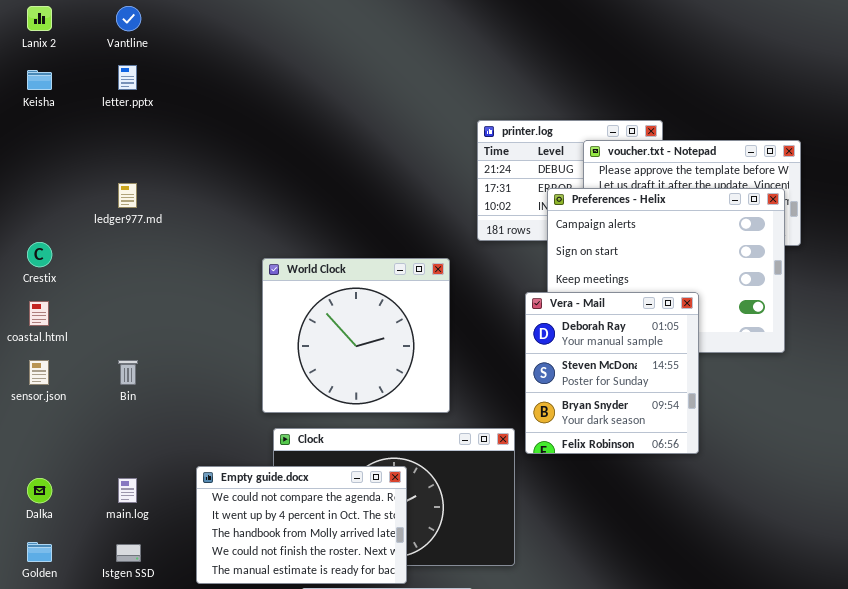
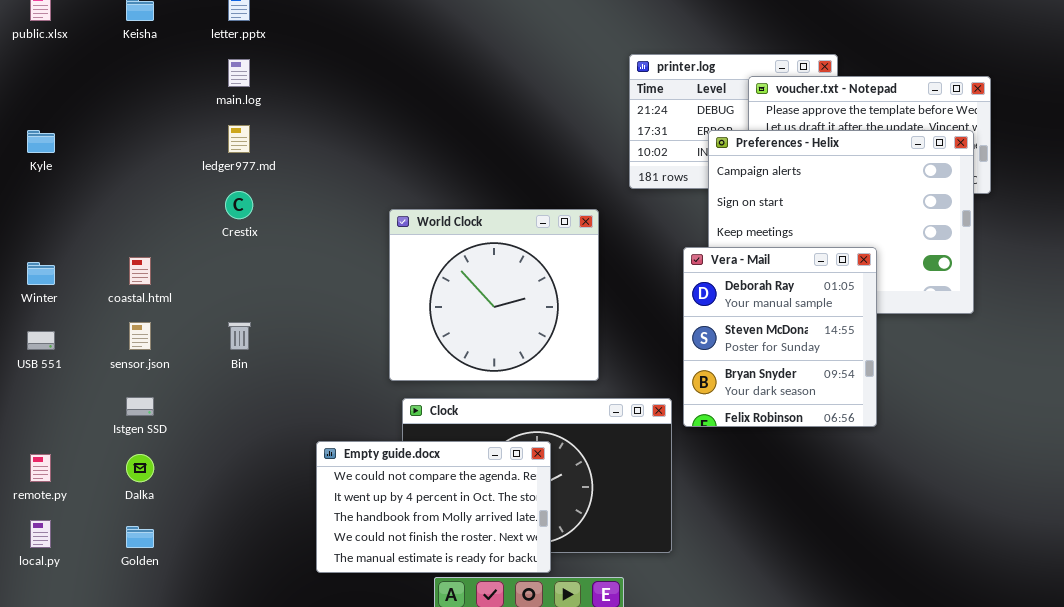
Crestix: [27,242,52,267] -> [225,191,253,219], moved
main.log: [118,478,137,503] -> [228,59,250,87], moved
Istgen SSD: [116,544,141,562] -> [126,397,154,416], moved

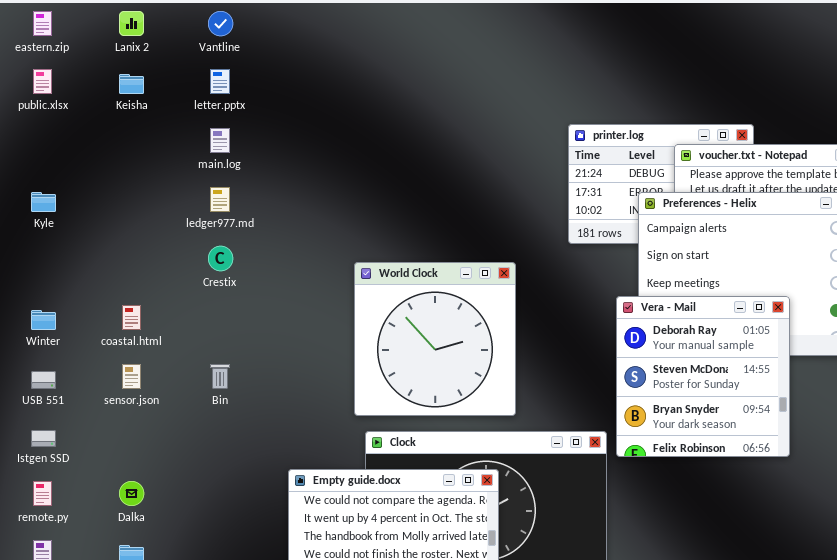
World Clock: [389,209,599,381] -> [354,262,516,416], resized
Istgen SSD: [126,397,154,416] -> [31,430,56,447], moved

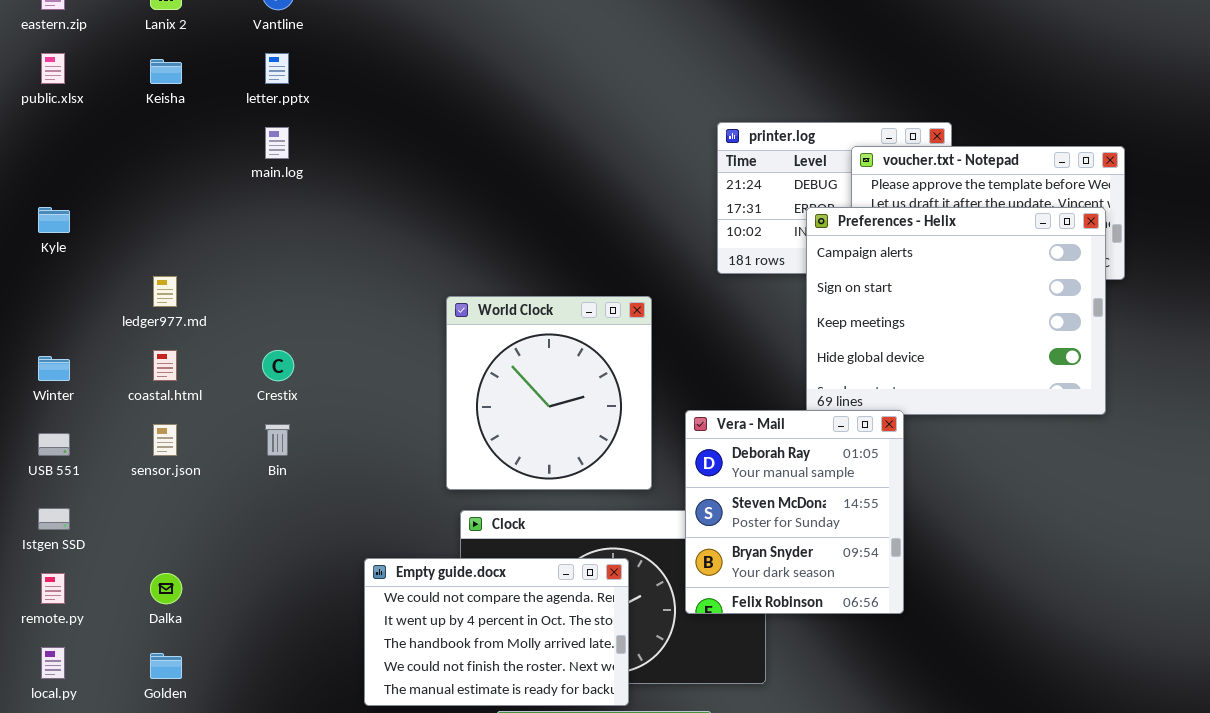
ledger977.md: [210,187,230,212] -> [153,276,177,307], moved
Crestix: [208,246,233,271] -> [262,350,294,381], moved
Vera - Mail: [616,296,790,457] -> [685,410,904,614], moved

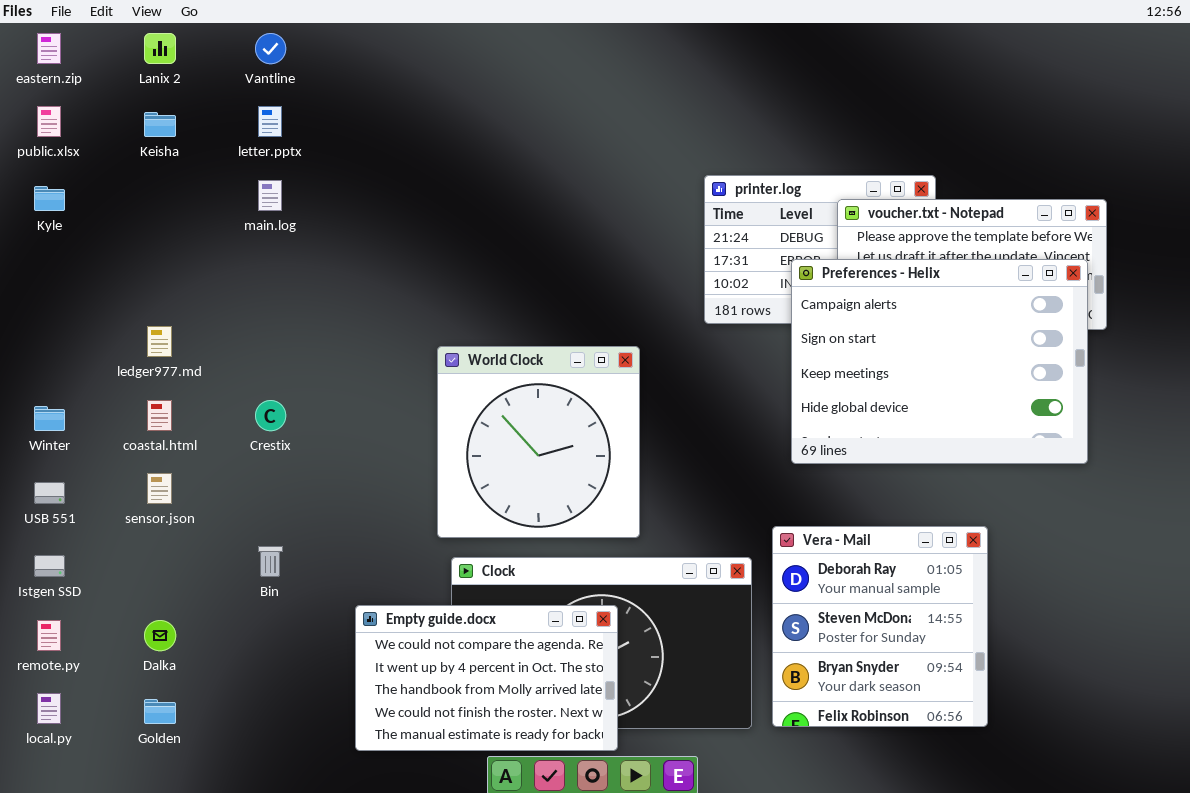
Kyle: [38,207,70,233] -> [34,186,65,211], moved
Vera - Mail: [685,410,904,614] -> [772,526,988,727], moved
Bin: [265,424,290,456] -> [258,546,283,577], moved

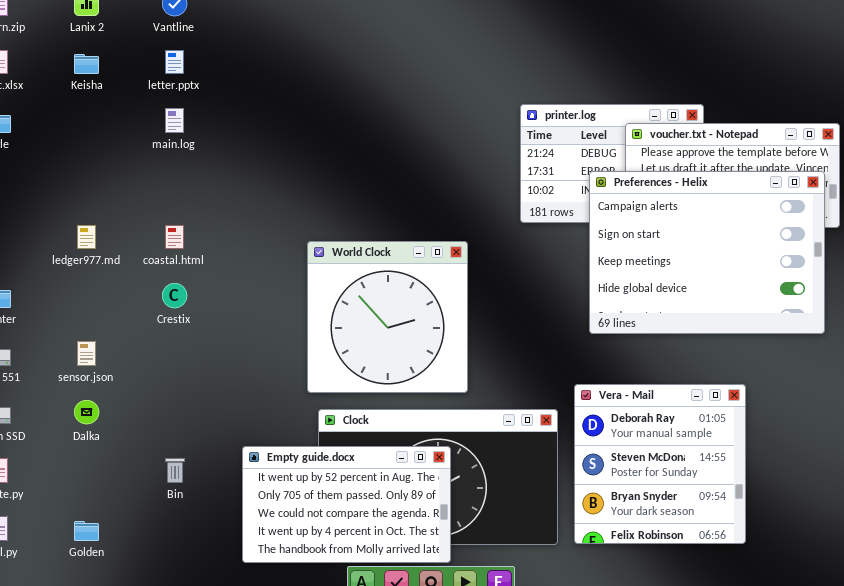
coastal.html: [147,400,172,431] -> [165,225,184,249], moved
Bin: [258,546,283,577] -> [165,458,185,483], moved
Empty guide.docx: [355,605,618,751] -> [242,446,451,563], scrolled up 2 rows
Dalka: [144,620,176,651] -> [74,400,99,424], moved

